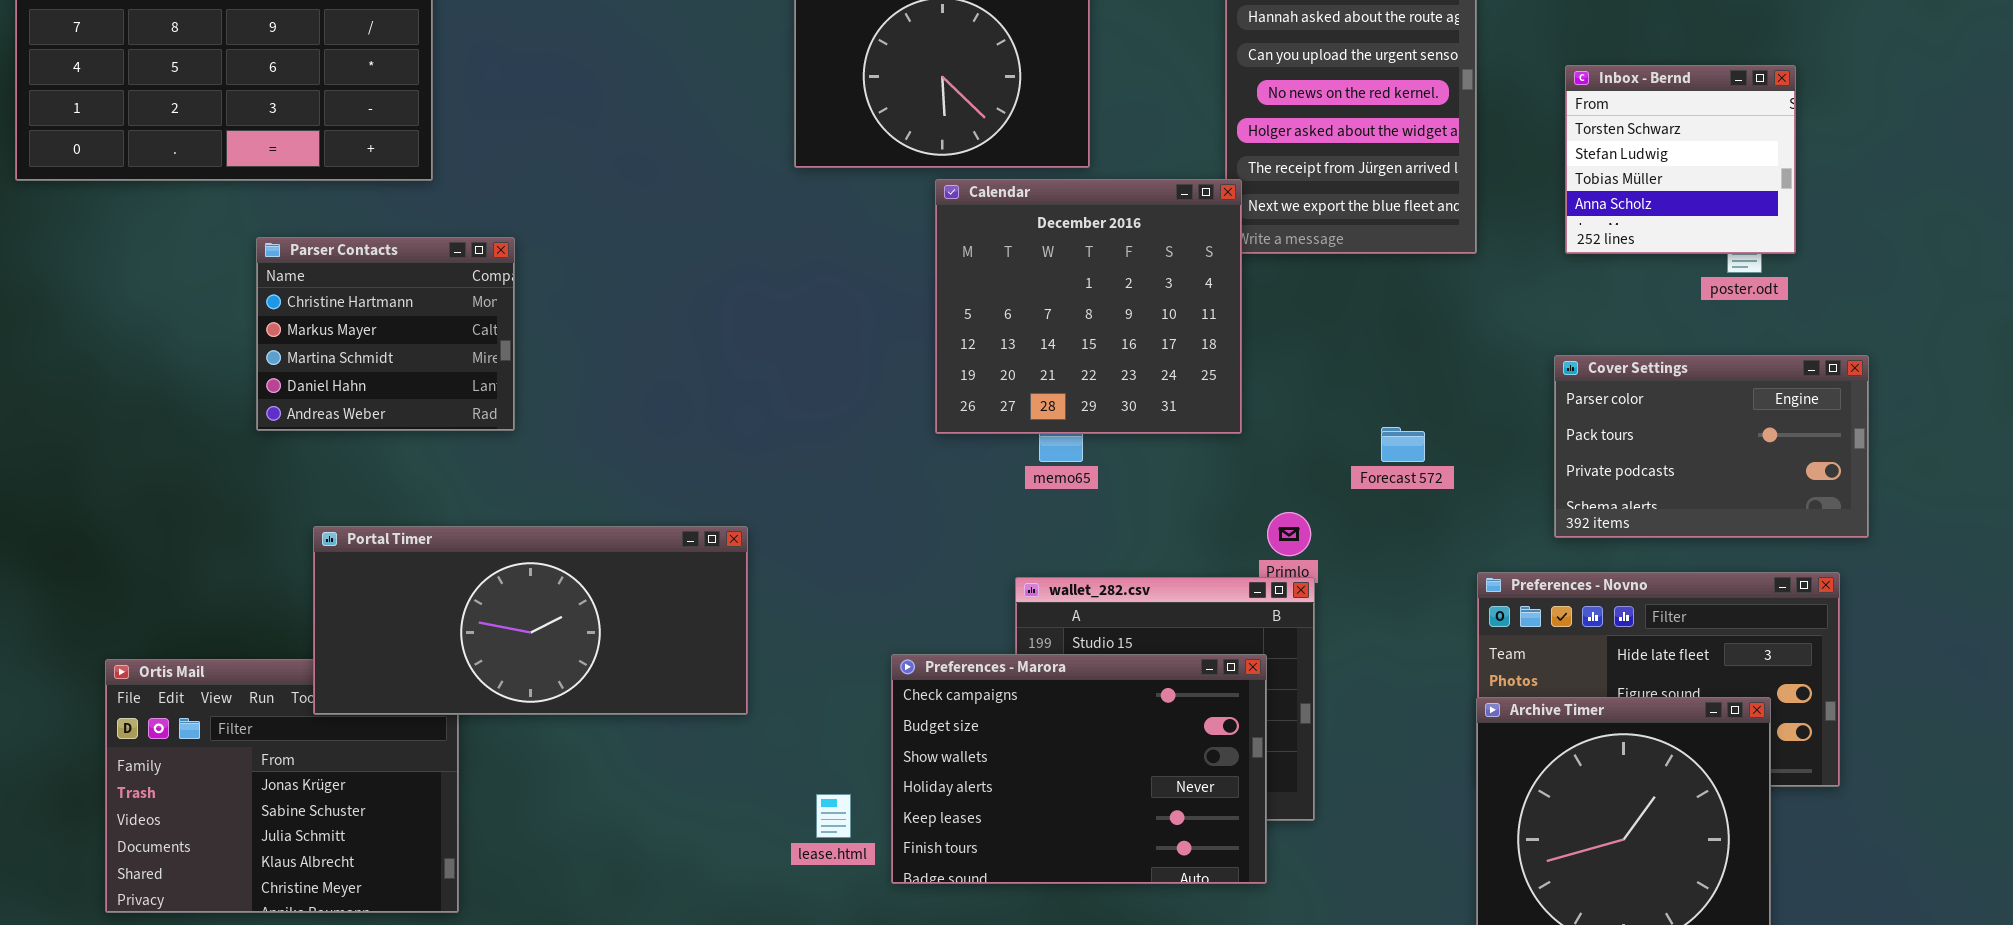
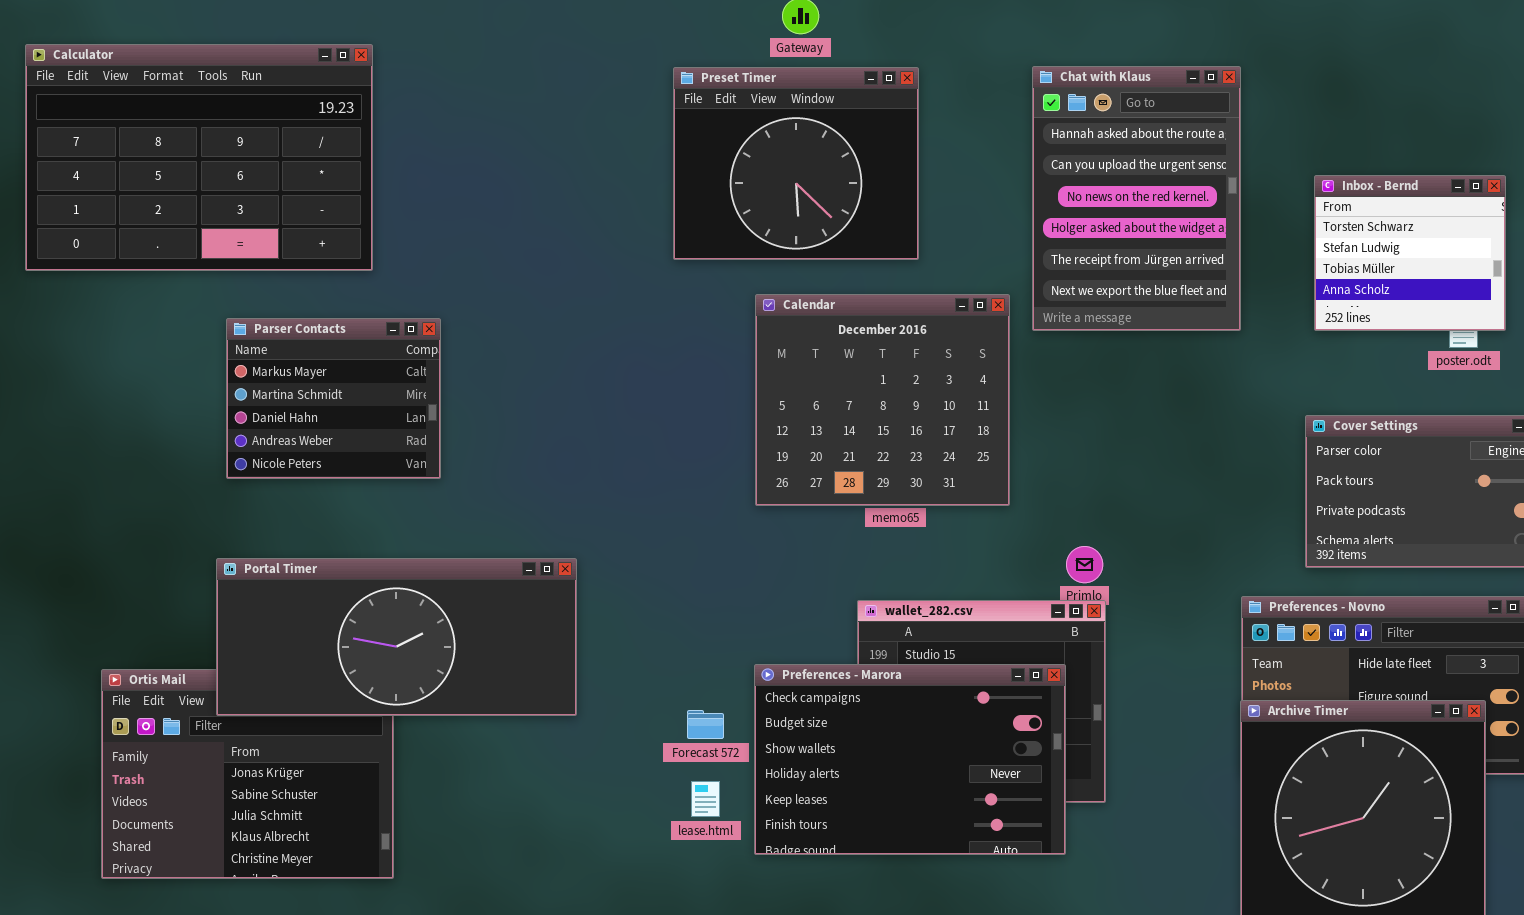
Calendar: [935,179,1242,434] -> [755,294,1010,506], moved
Parser Contacts: [256,237,515,431] -> [226,318,441,479], scrolled down 1 row
Forecast 572: [1381,427,1425,462] -> [687,710,724,739], moved
Portal Timer: [313,526,748,715] -> [216,558,577,716], moved

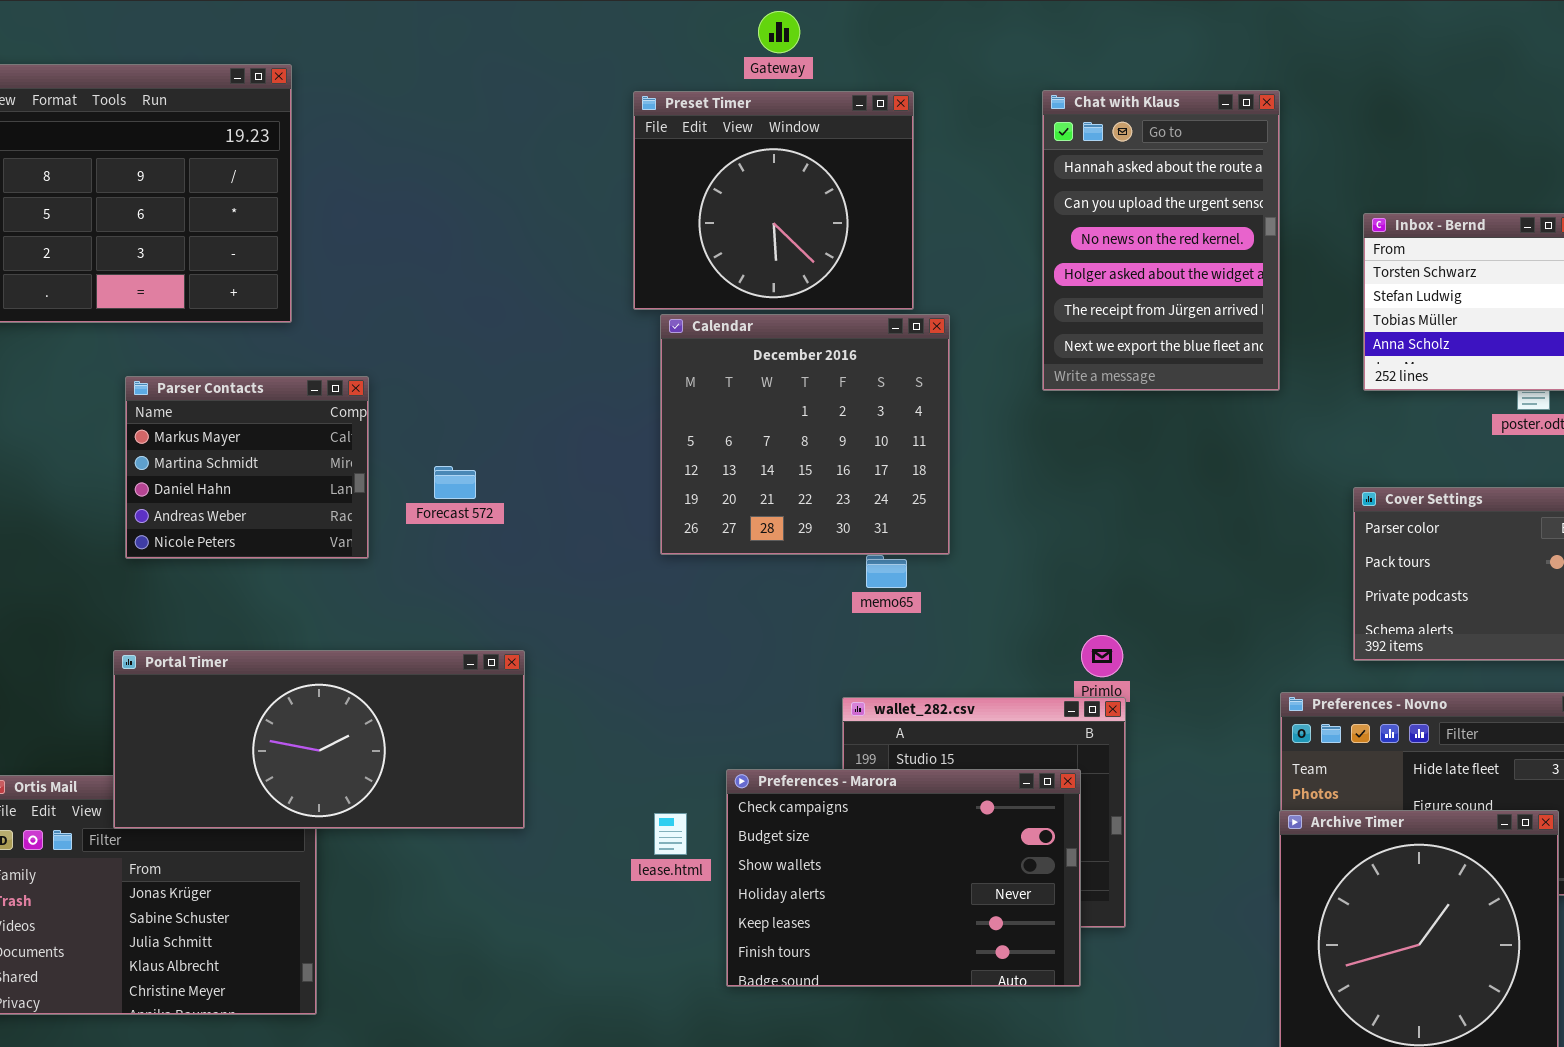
Calendar: [755,294,1010,506] -> [660,314,950,555], moved
Forecast 572: [687,710,724,739] -> [434,466,476,499], moved
lease.html: [691,781,720,817] -> [654,813,687,855], moved

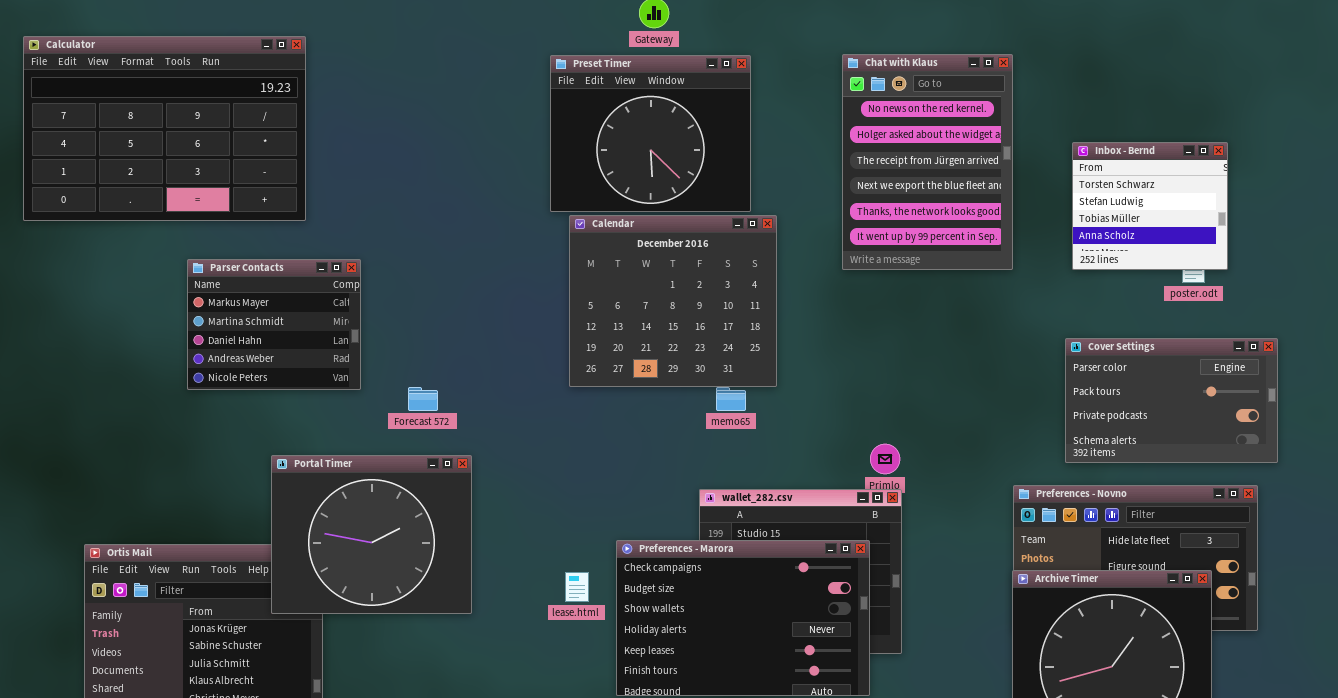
Chat with Klaus: [1042,90,1280,391] -> [842,54,1013,270], scrolled down 2 rows
Forecast 572: [434,466,476,499] -> [408,387,438,411], moved
Portal Timer: [113,650,525,829] -> [271,455,472,614], resized

